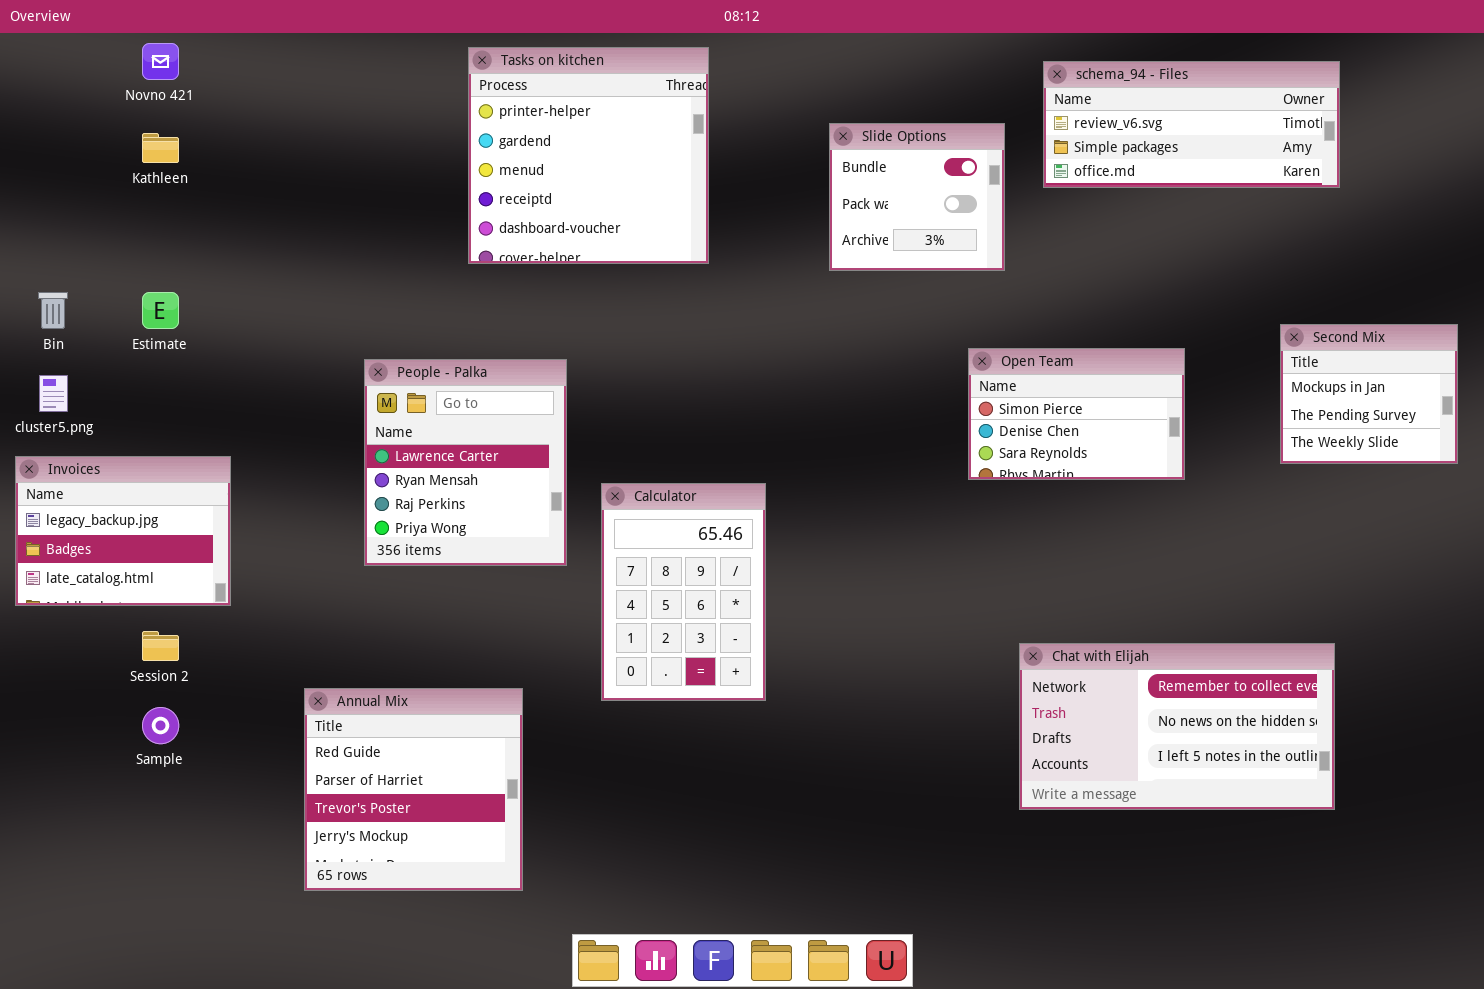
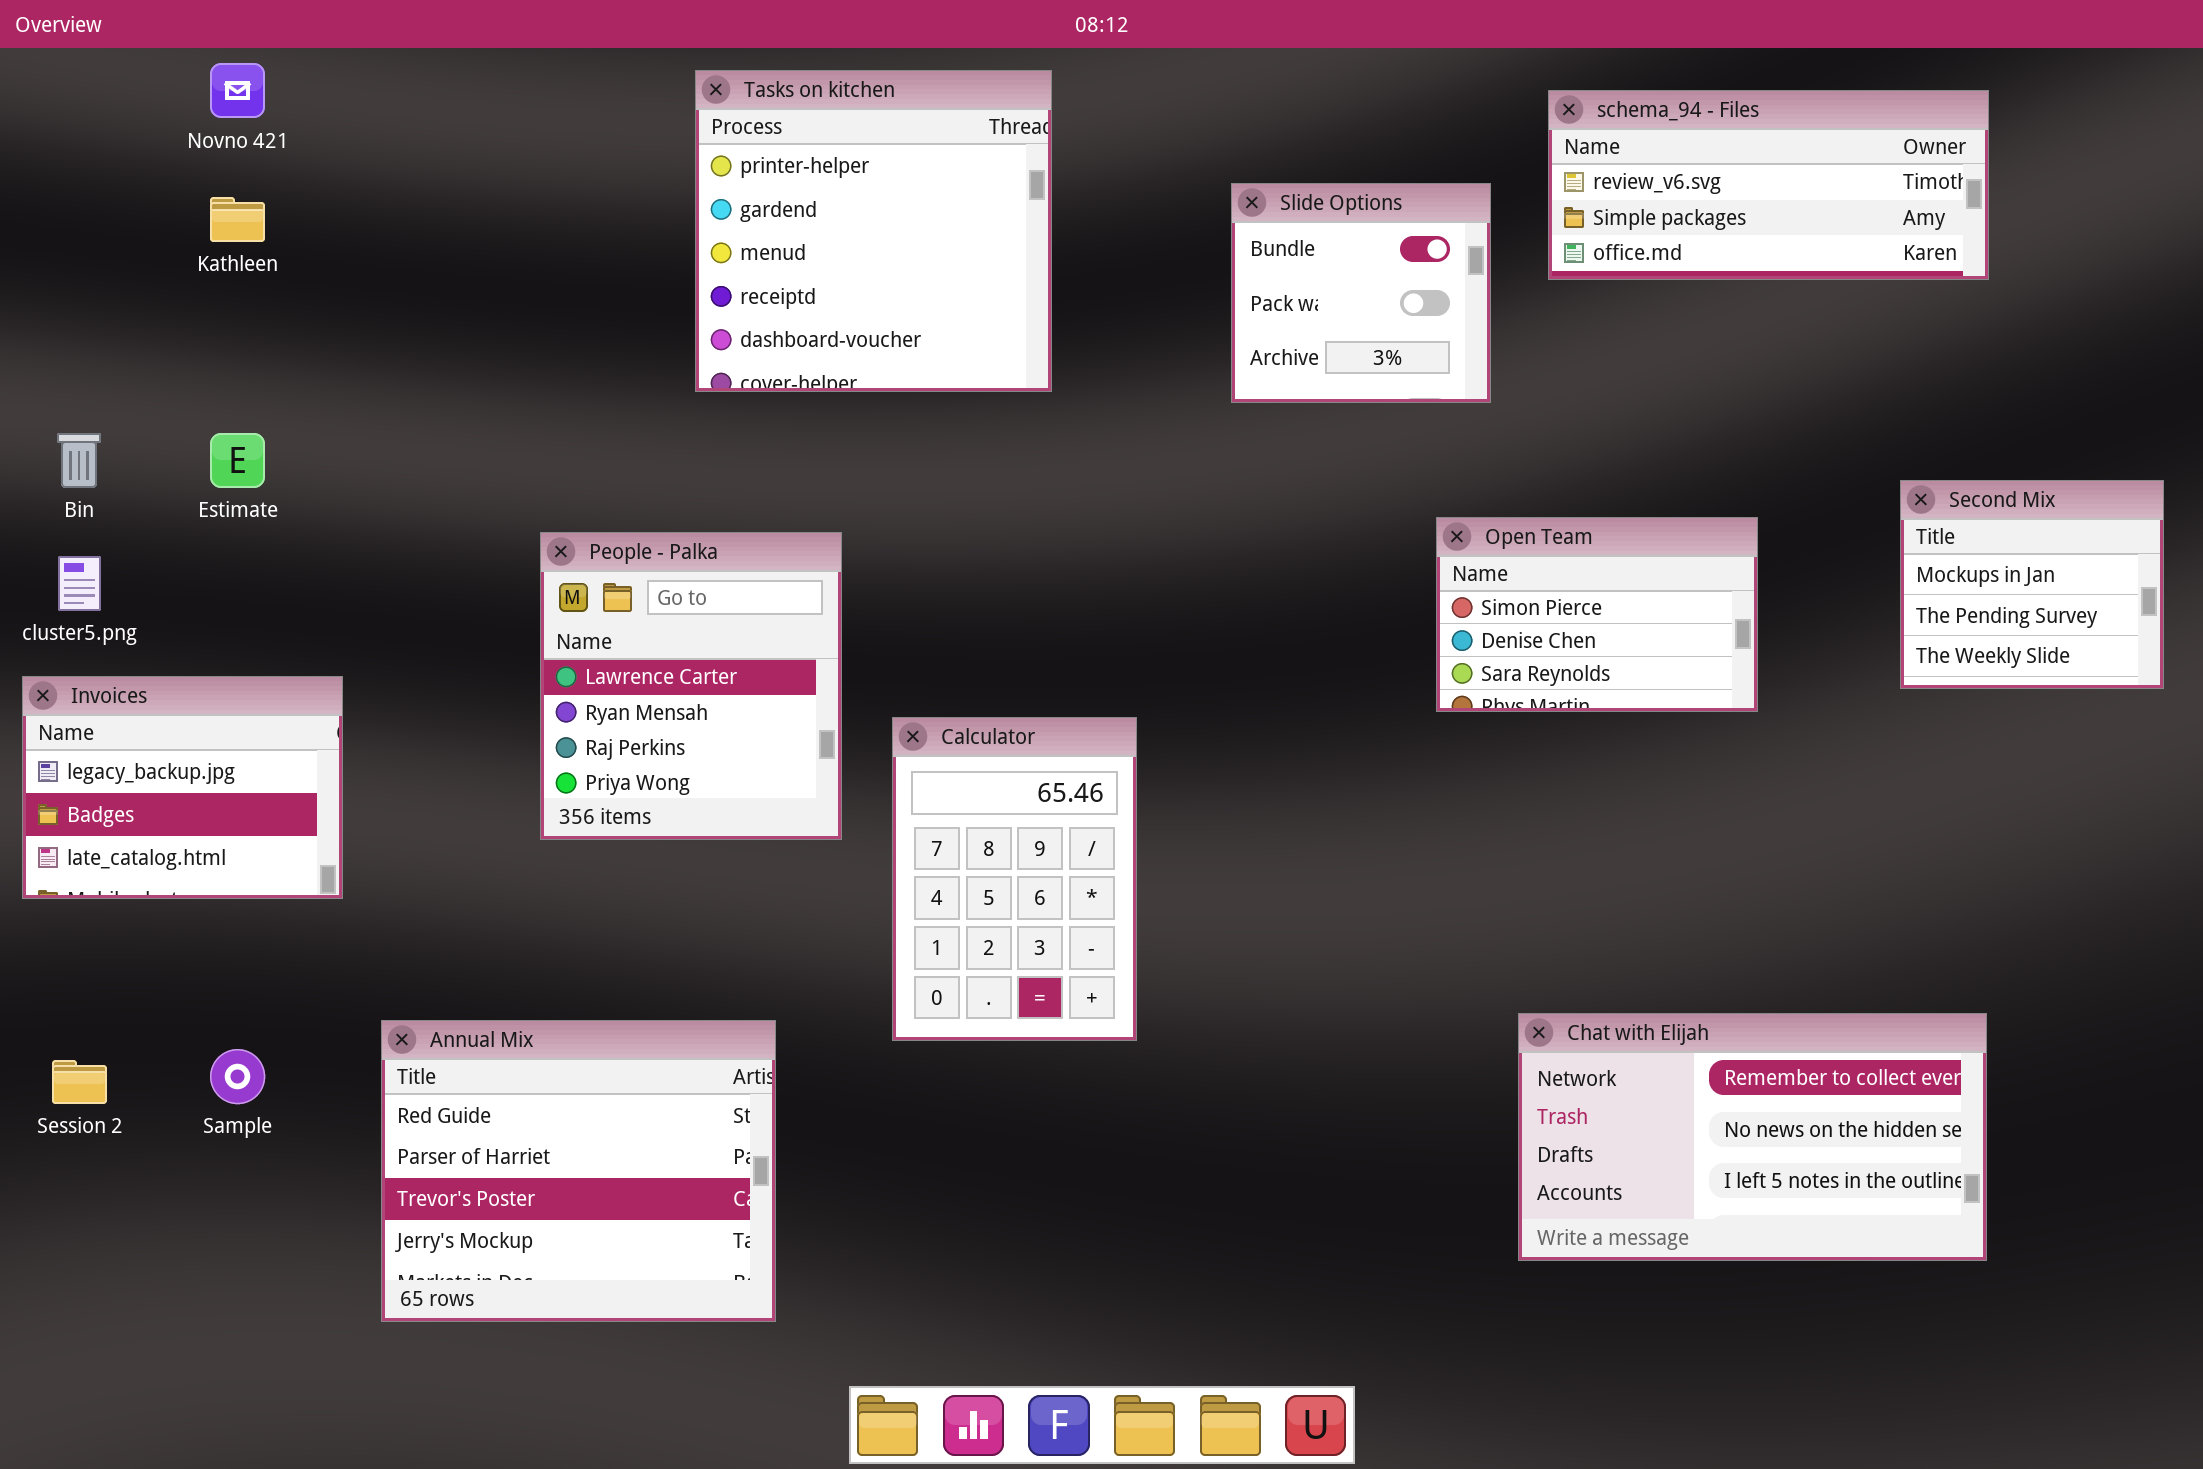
Session 2: [142,631,179,661] -> [52,1060,107,1104], moved
Chat with Elijah: [1019,643,1335,810] -> [1518,1013,1987,1261], moved
Annual Mix: [304,688,523,891] -> [381,1020,776,1322], resized

